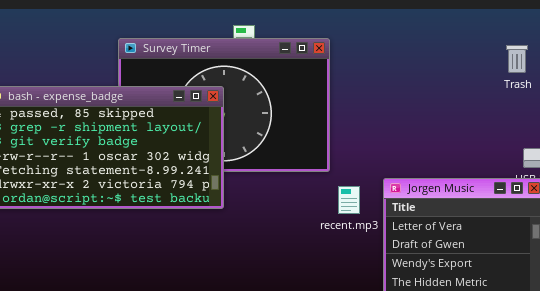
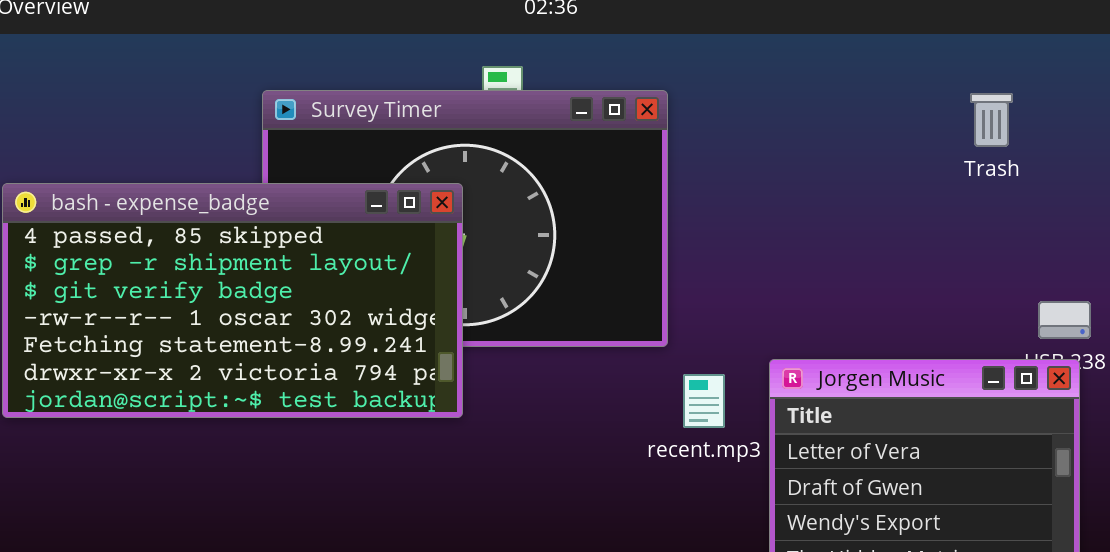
Trash: [506,45,528,73] -> [970,93,1013,147], moved

